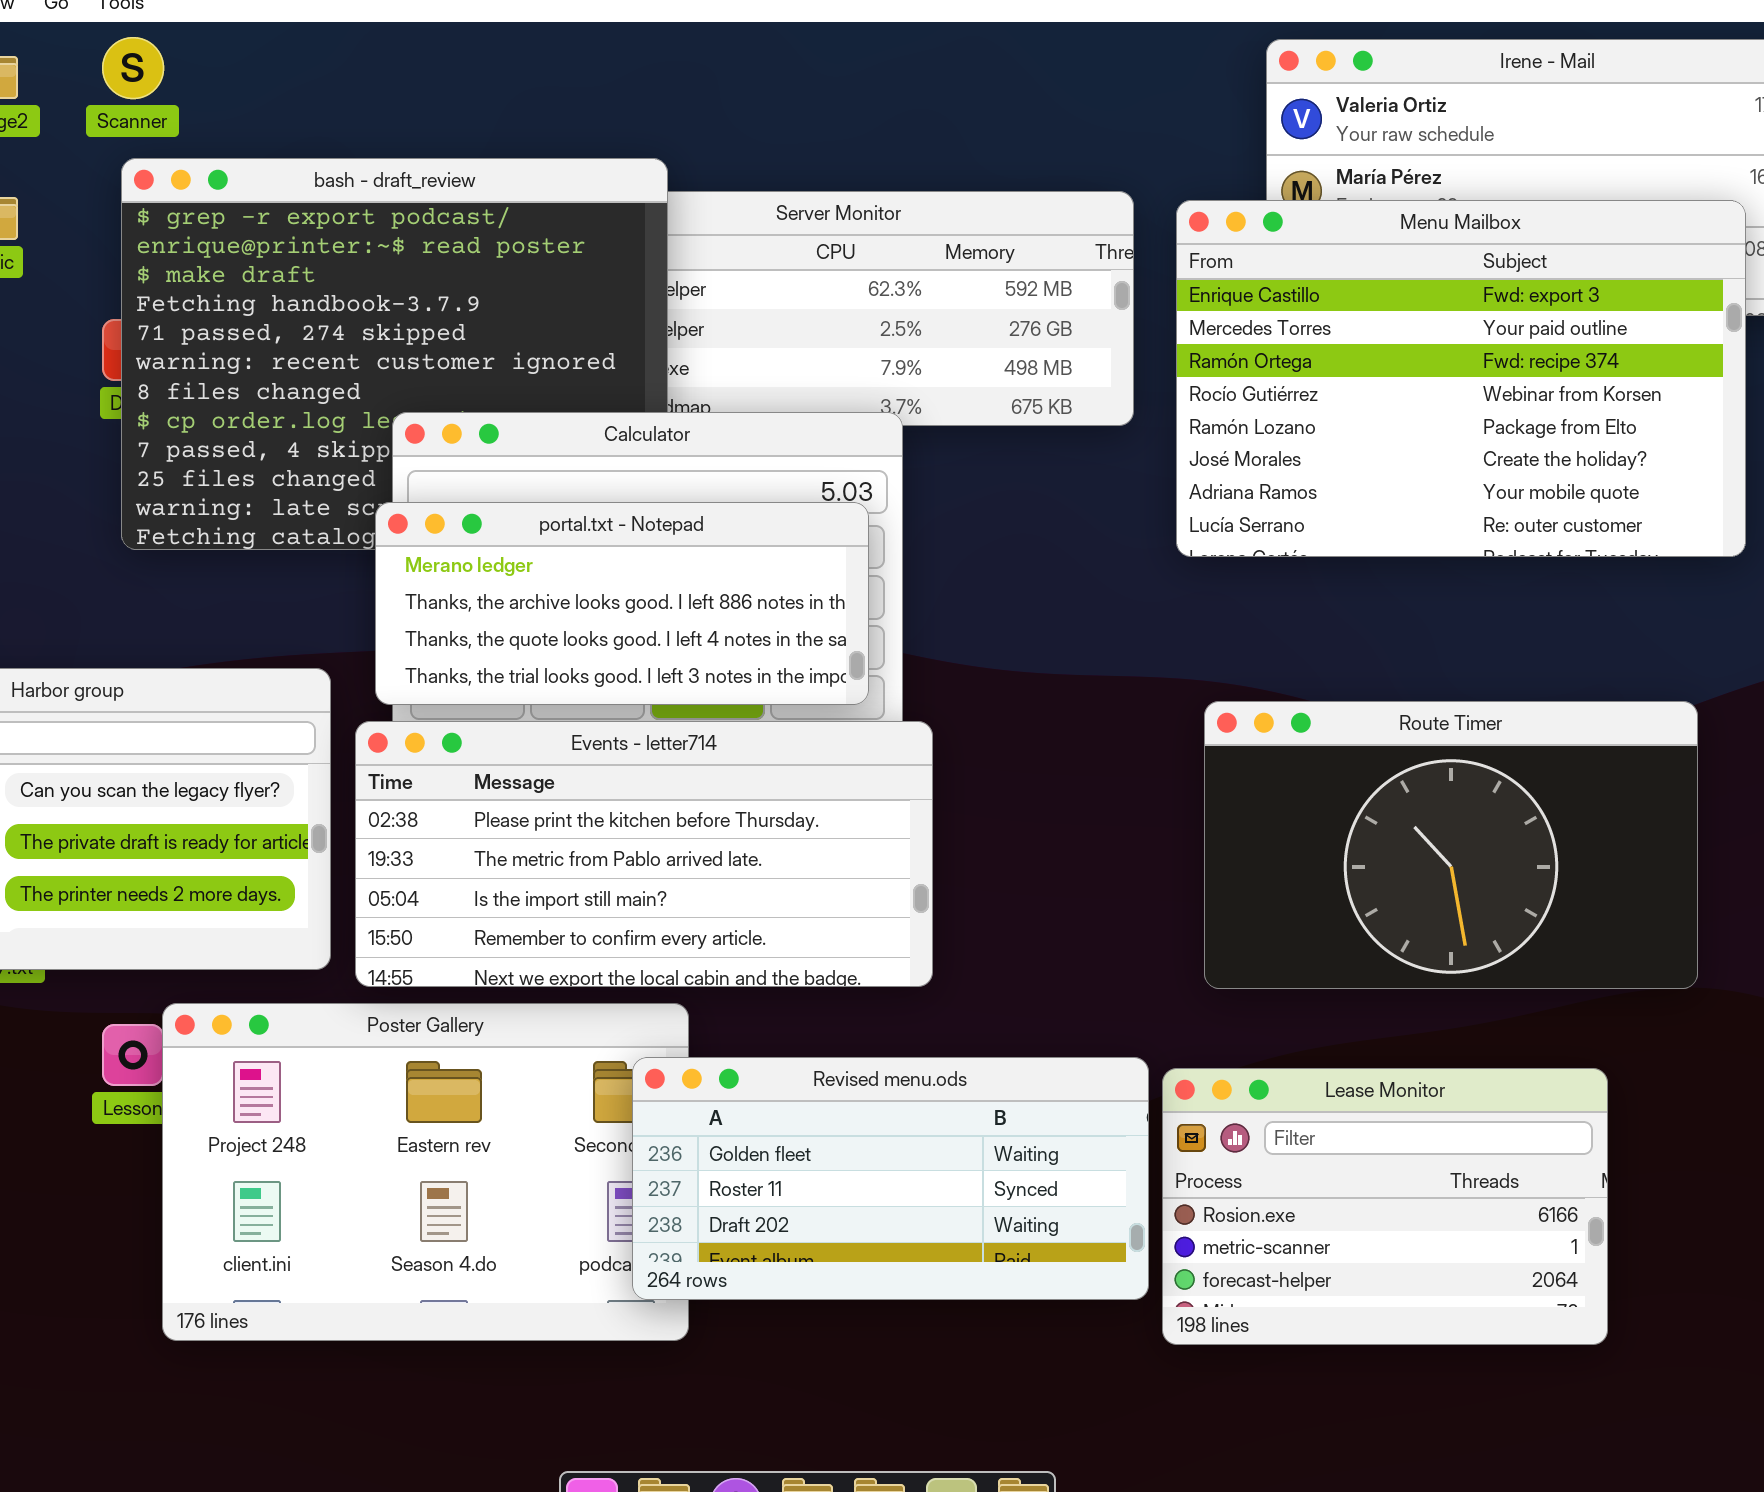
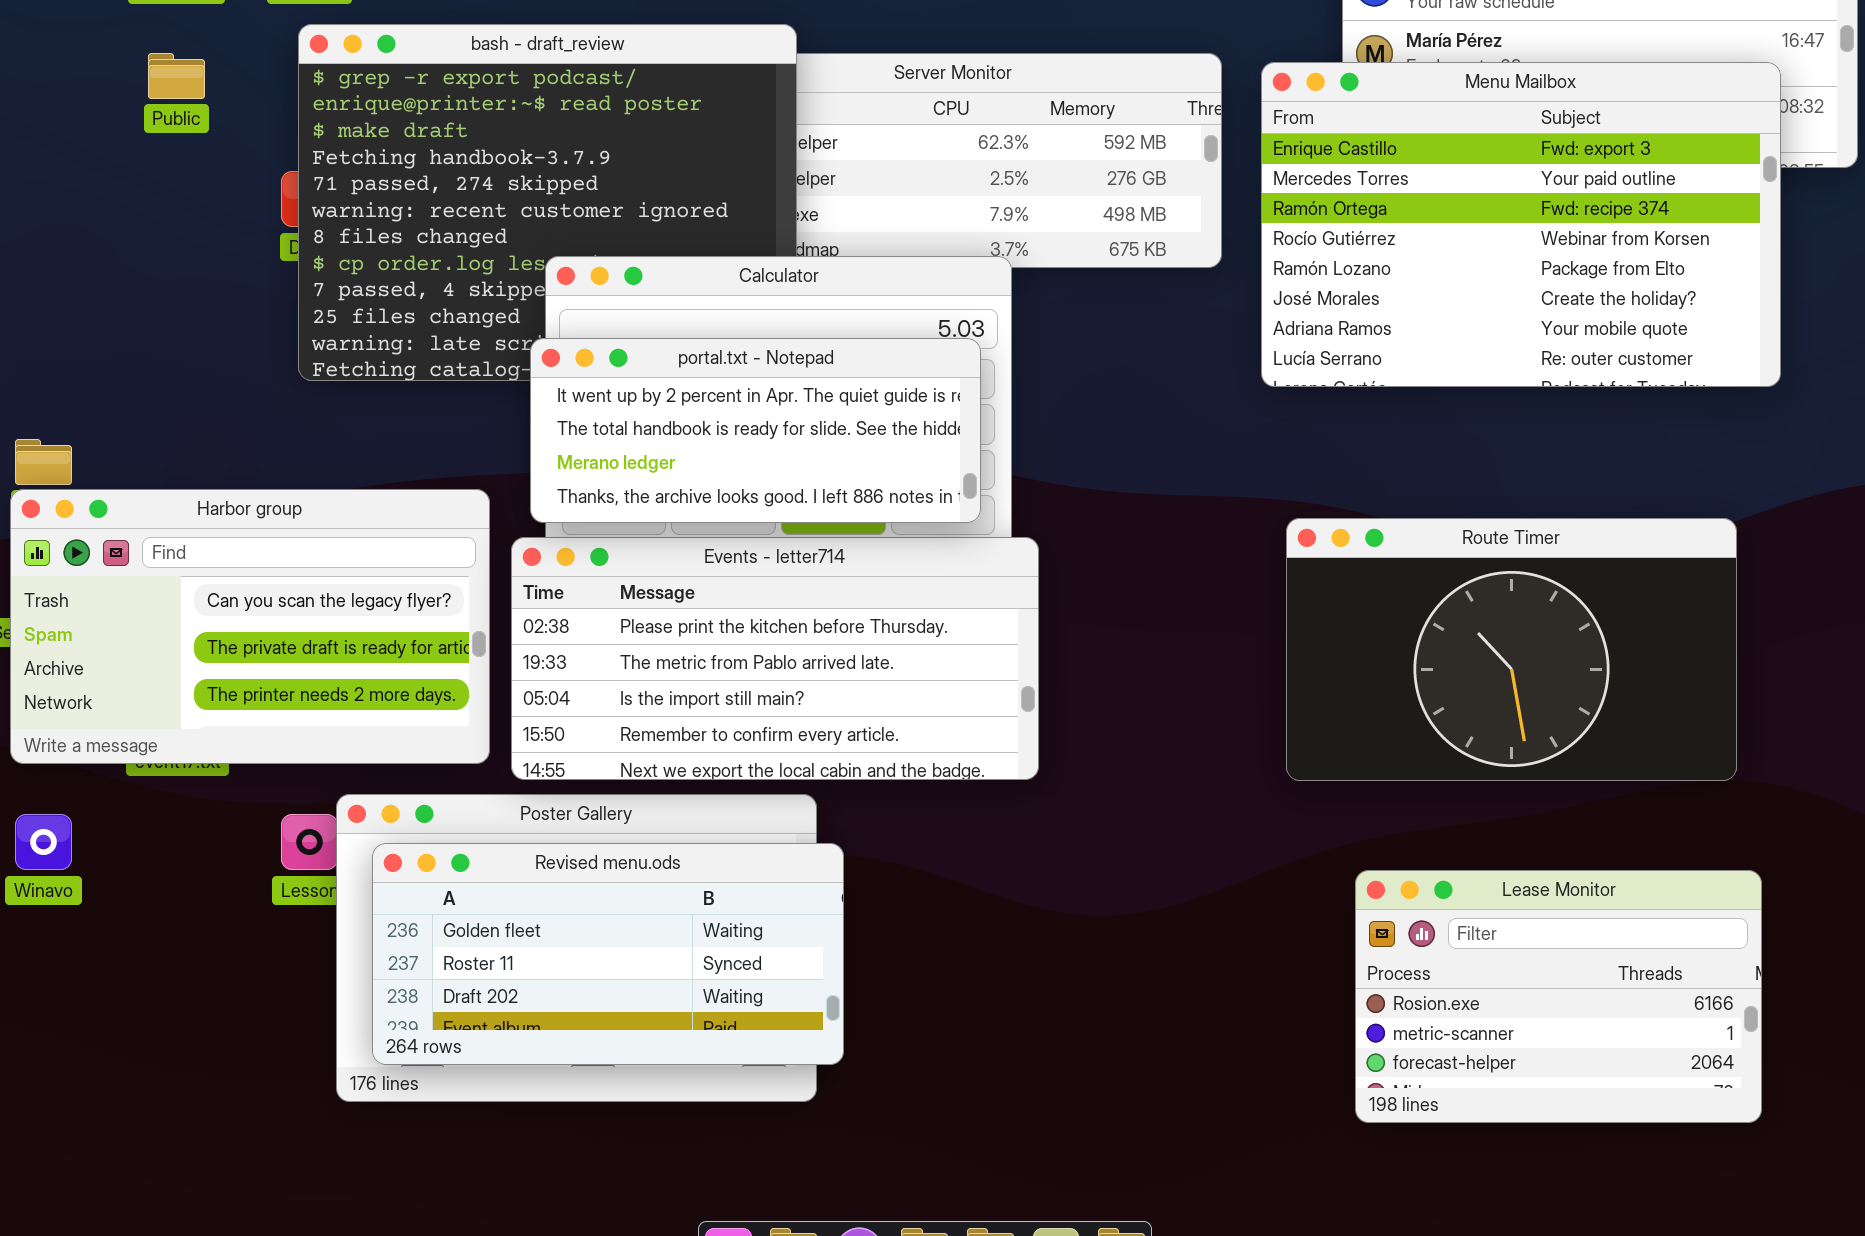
portal.txt - Notepad: [375,502,869,705] -> [530,338,981,523], scrolled up 2 rows
Revised menu.ods: [632,1057,1149,1300] -> [372,843,844,1065], moved
Lease Monitor: [1162,1068,1608,1345] -> [1355,870,1762,1123], moved

